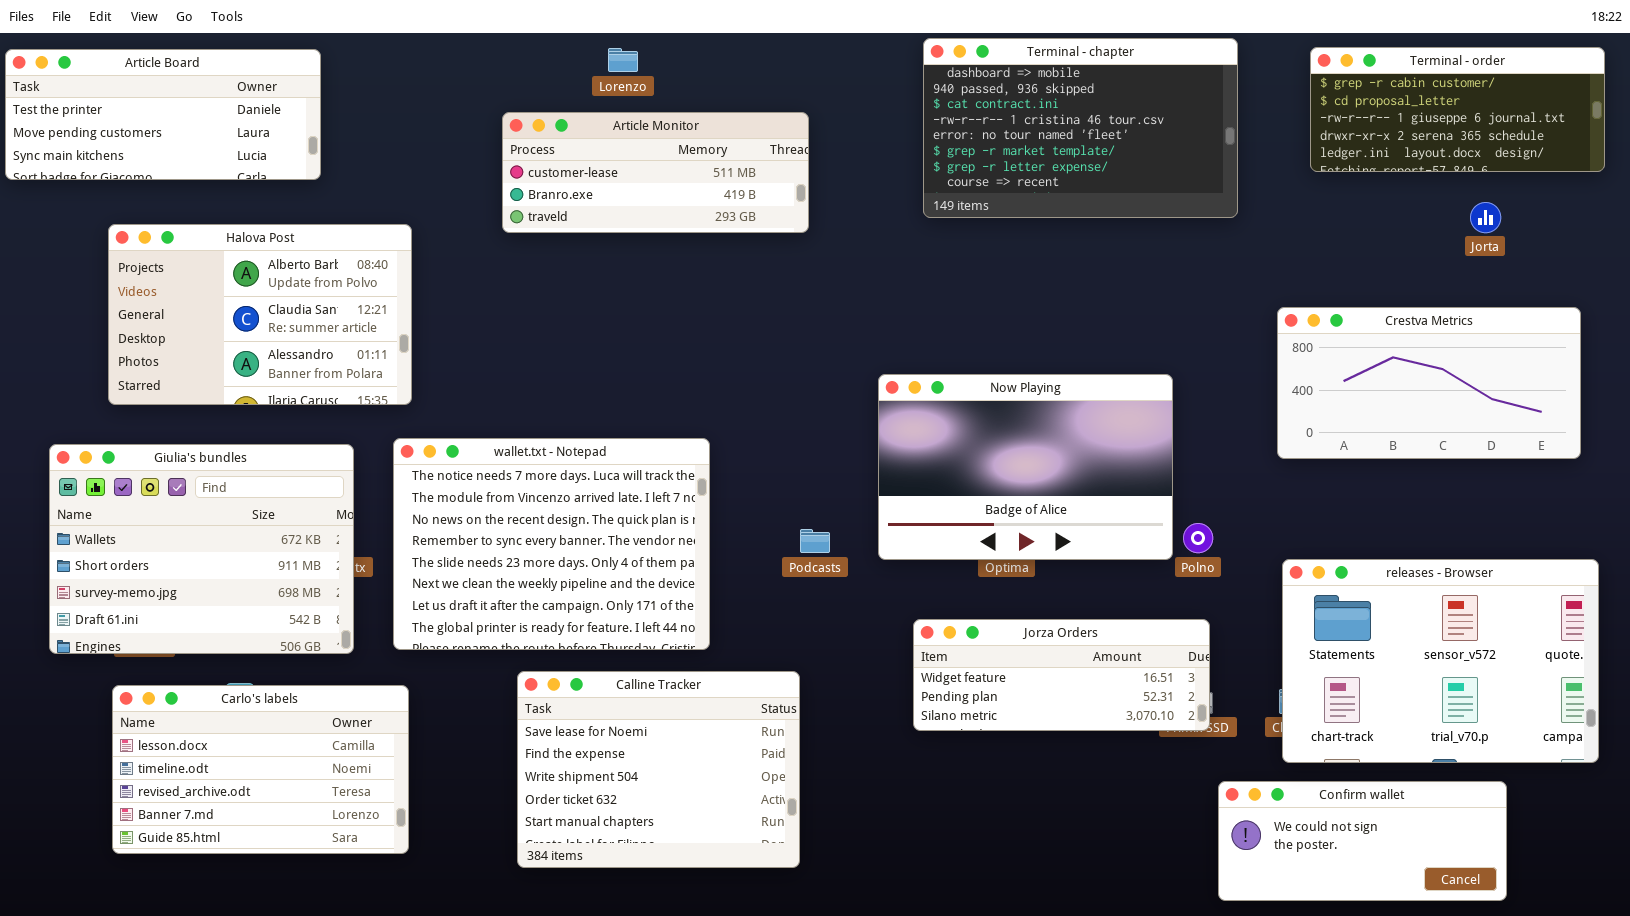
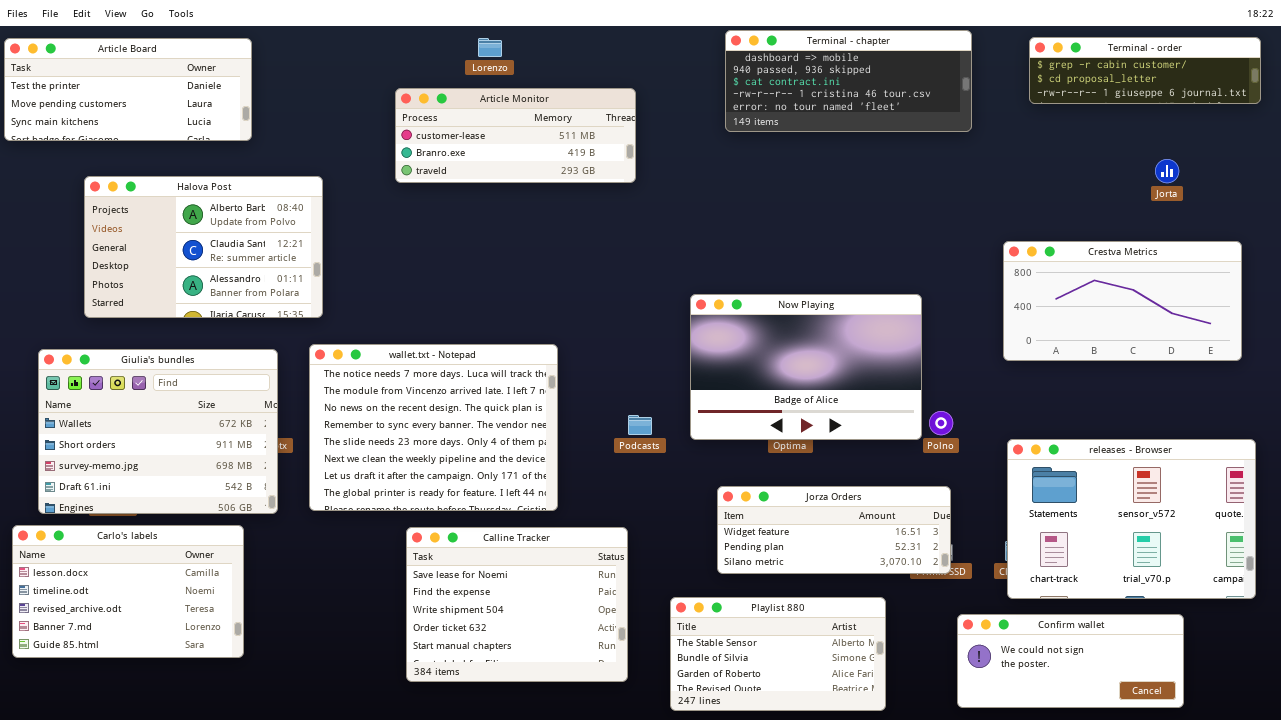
Terminal - chapter: [923,38,1238,218] -> [725,30,972,132], resized
Terminal - order: [1310,47,1605,172] -> [1029,37,1261,104], resized
Carlo's labels: [112,685,409,854] -> [12,525,244,658], moved
Playlist 880: none -> [670,597,886,711], opened

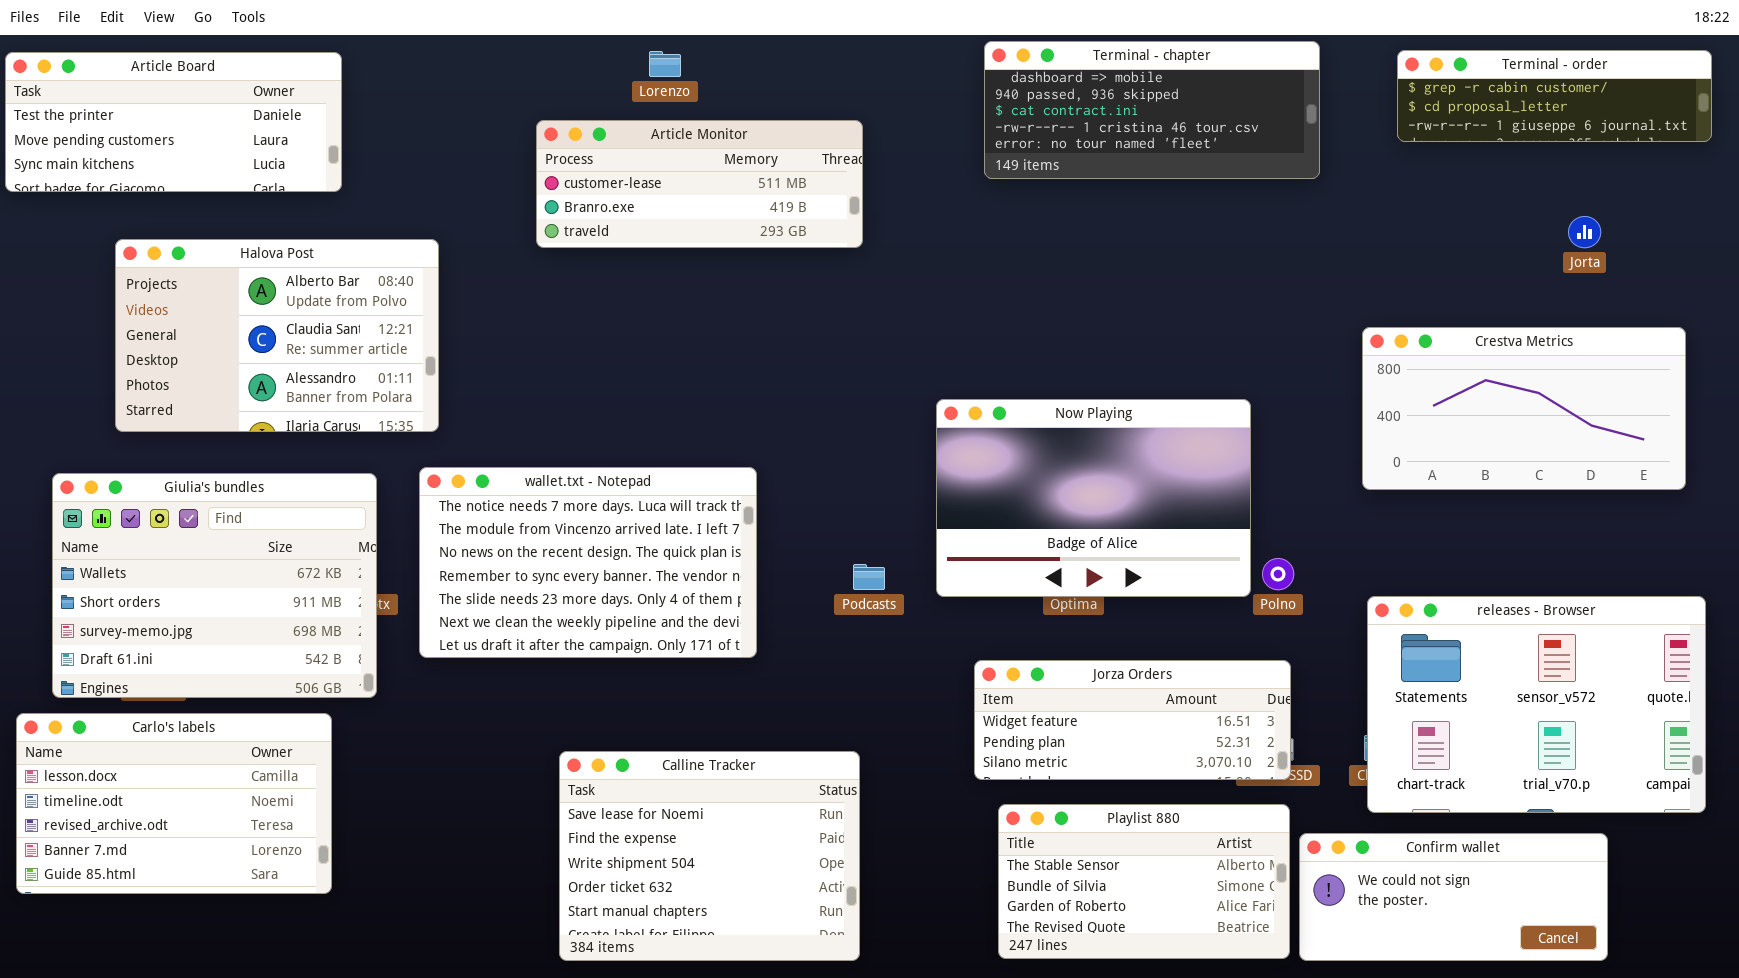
wallet.txt - Notepad: [309,344,558,511] -> [419,467,757,658], resized
Calline Tracker: [406,527,628,682] -> [559,751,860,961], moved
Playlist 880: [670,597,886,711] -> [998,804,1290,959], moved

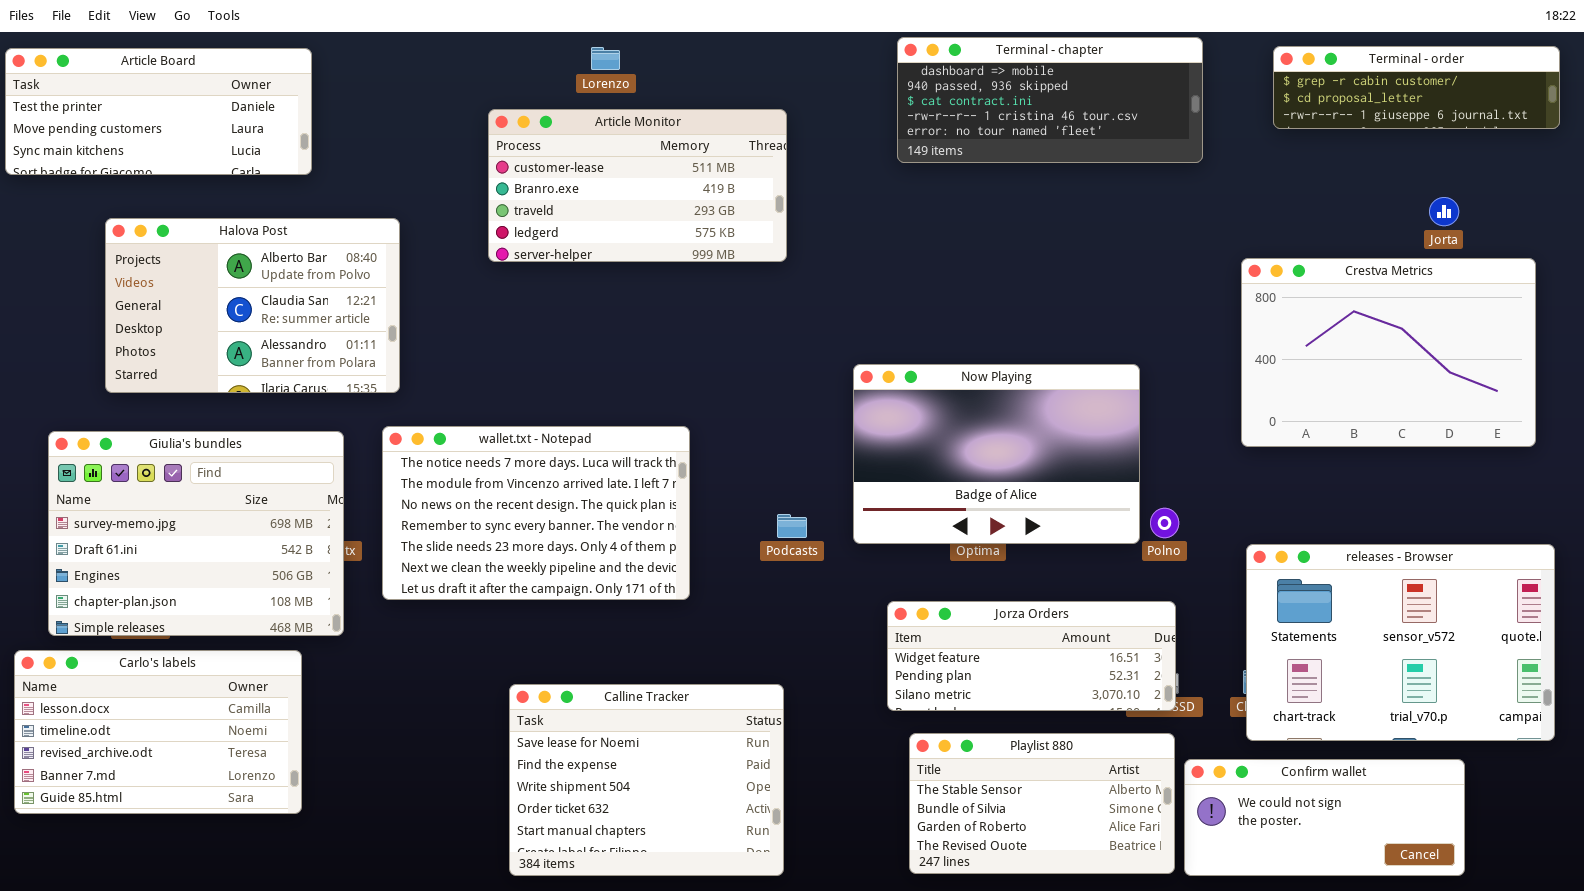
Article Monitor: [536,120,863,248] -> [488,109,787,262], resized
Crestva Metrics: [1362,327,1686,490] -> [1241,258,1536,447], resized
Giulia's bundles: [52,473,377,698] -> [48,431,344,636], scrolled down 2 rows

